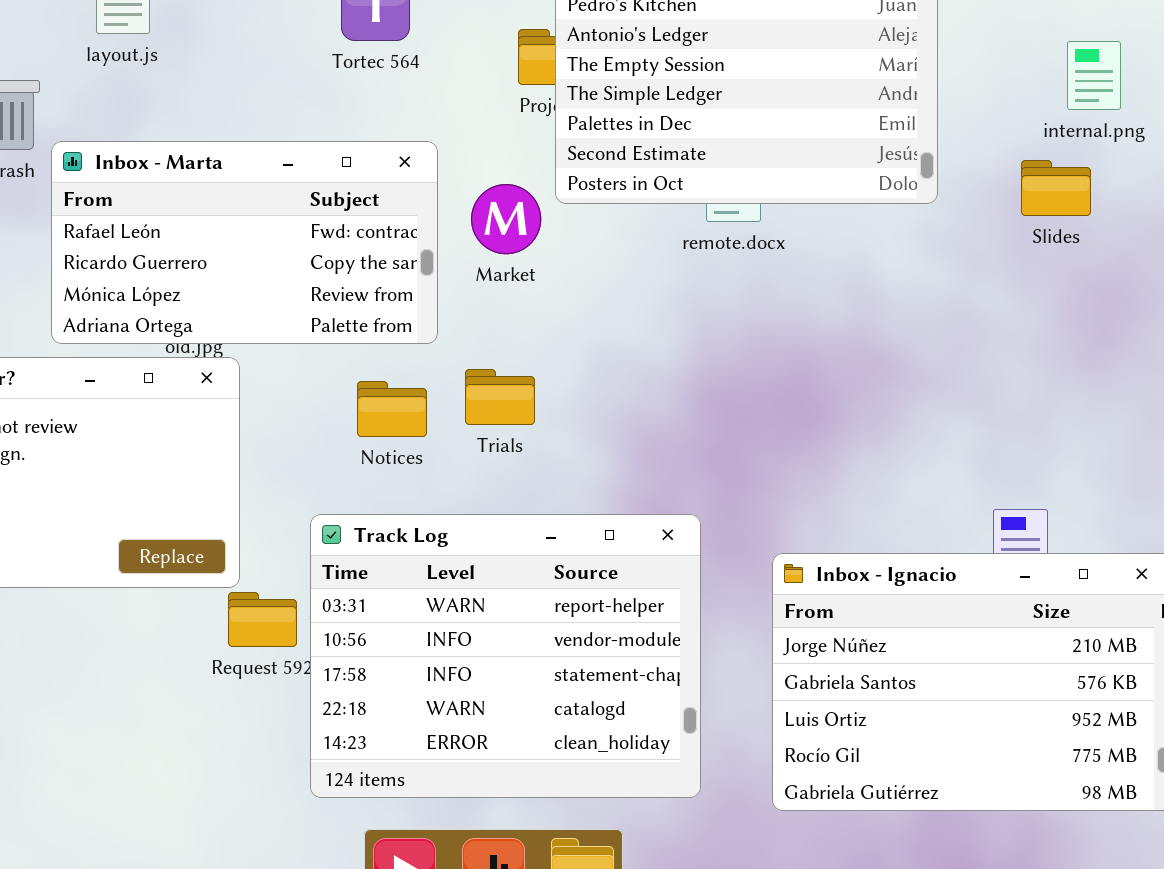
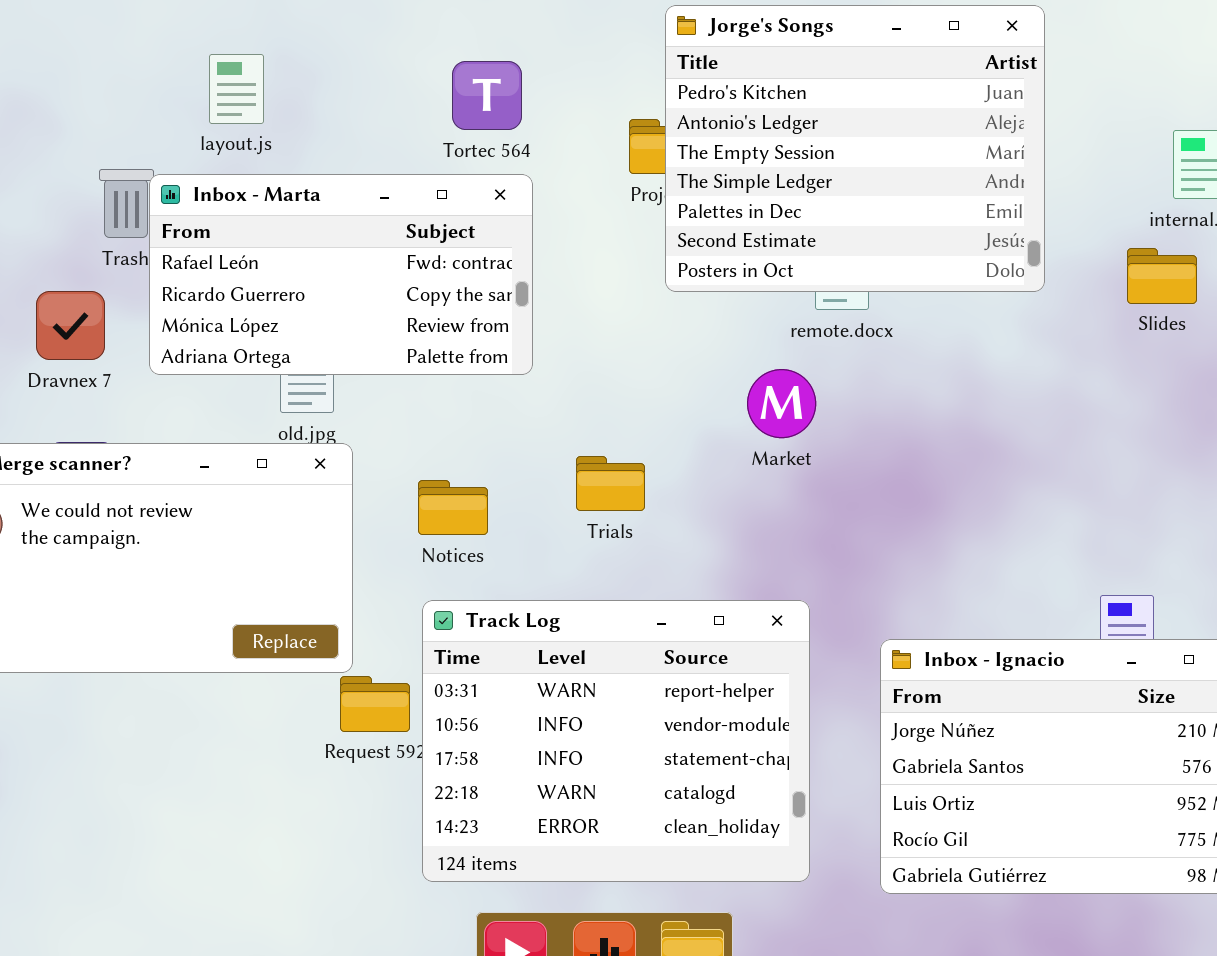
Inbox - Marta: [51,141,438,344] -> [149,174,533,375], moved
Market: [471,184,541,254] -> [747,369,816,438], moved
Notices: [357,381,427,437] -> [418,480,488,535], moved

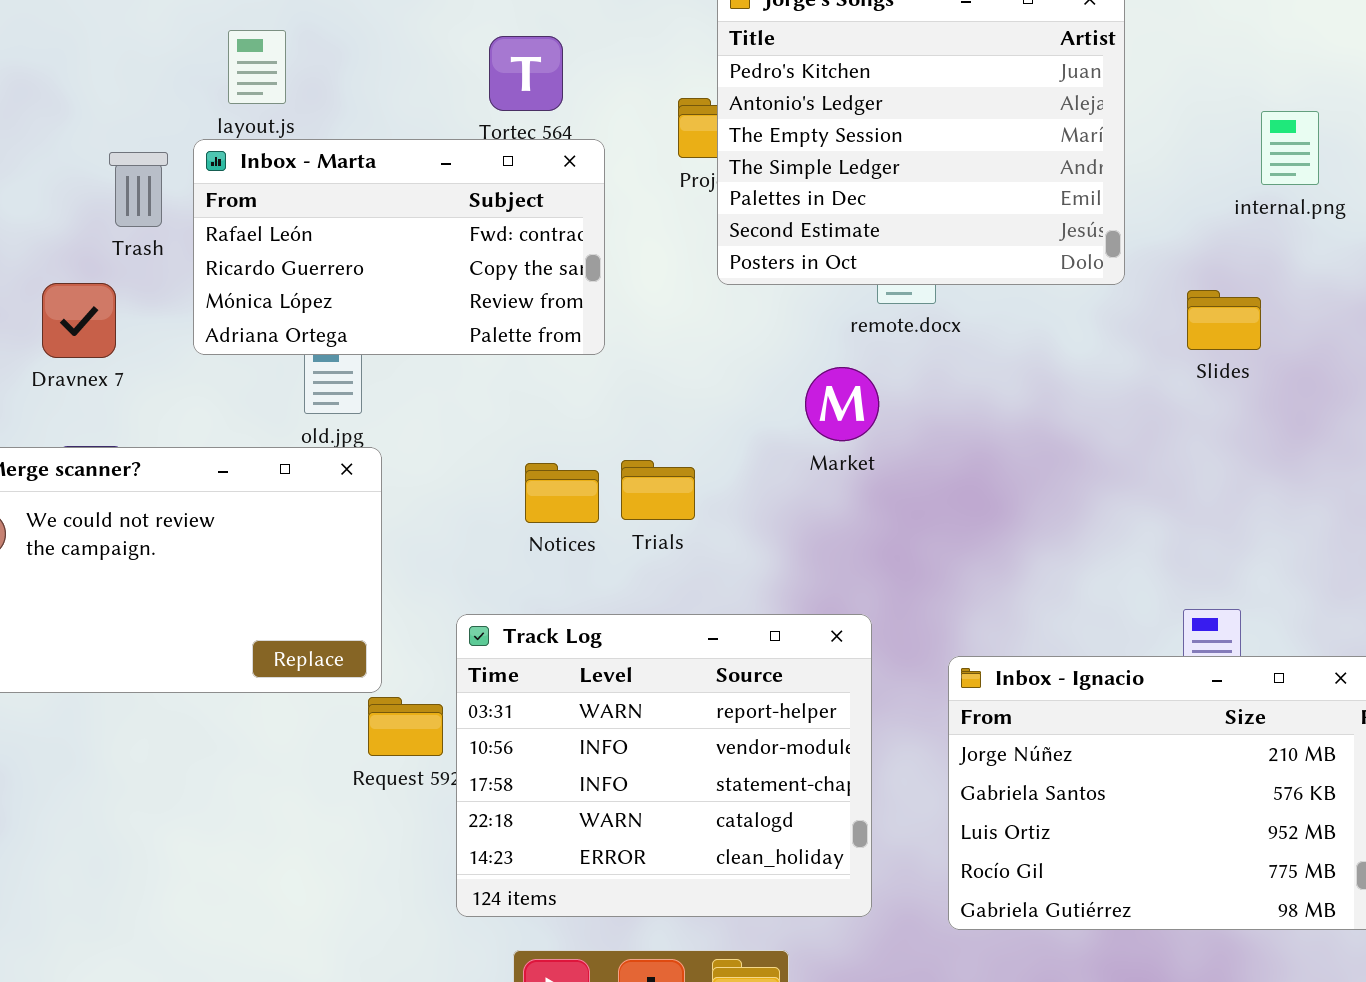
Inbox - Marta: [149,174,533,375] -> [193,139,605,355], moved
Slides: [1127,248,1197,304] -> [1187,290,1261,350], moved
Notices: [418,480,488,535] -> [525,463,599,523], moved

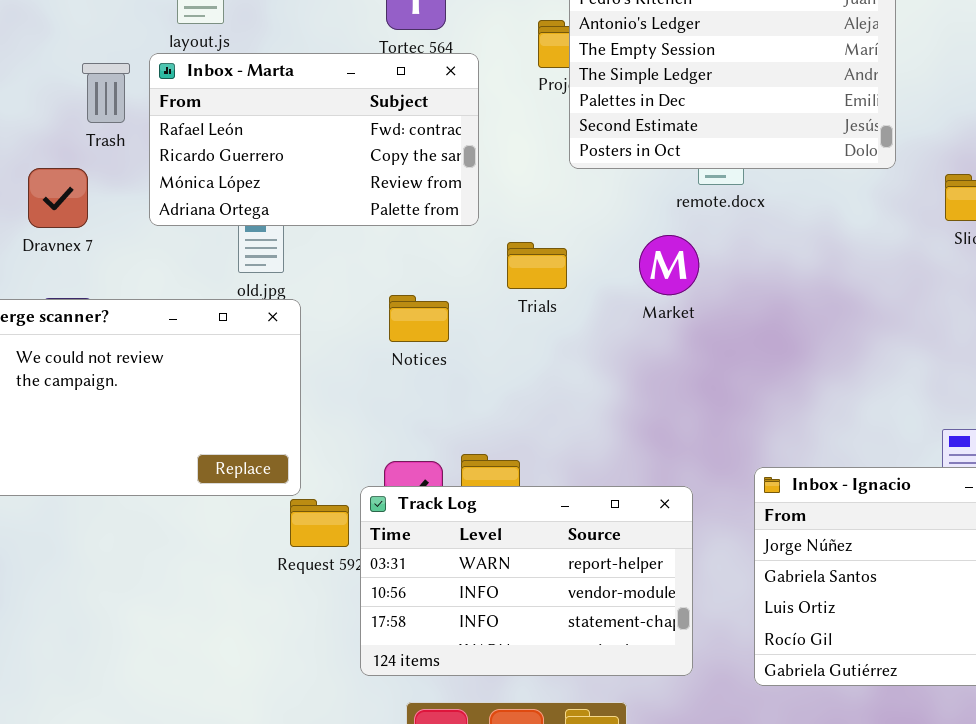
Trials: [621,460,695,520] -> [507,242,567,289], moved
Notices: [525,463,599,523] -> [389,295,449,342], moved
Track Log: [456,614,872,917] -> [360,486,693,676], resized

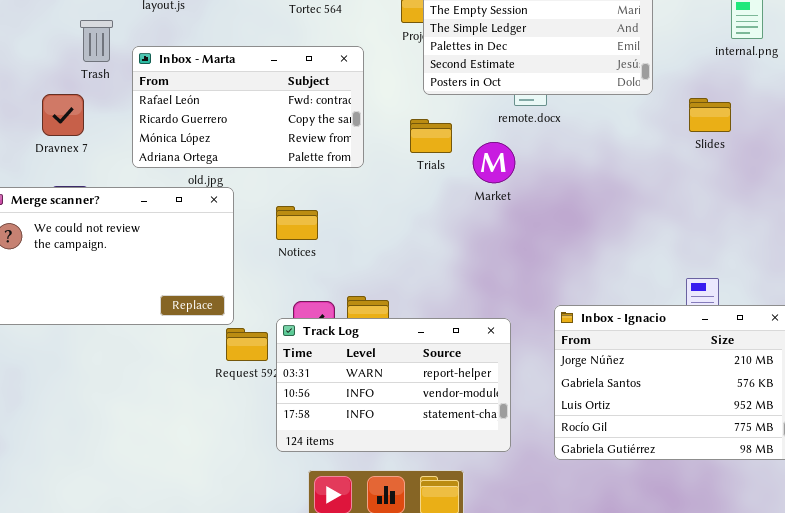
Inbox - Marta: [149,53,479,226] -> [132,46,364,168], moved
Trials: [507,242,567,289] -> [410,119,452,153], moved
Notices: [389,295,449,342] -> [276,206,318,240], moved

